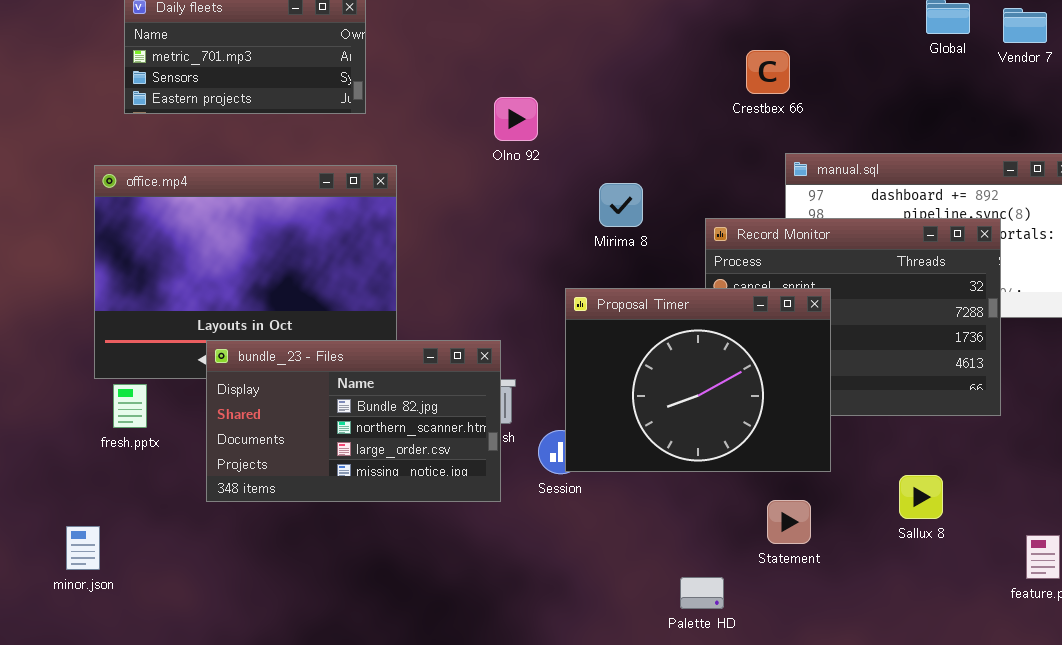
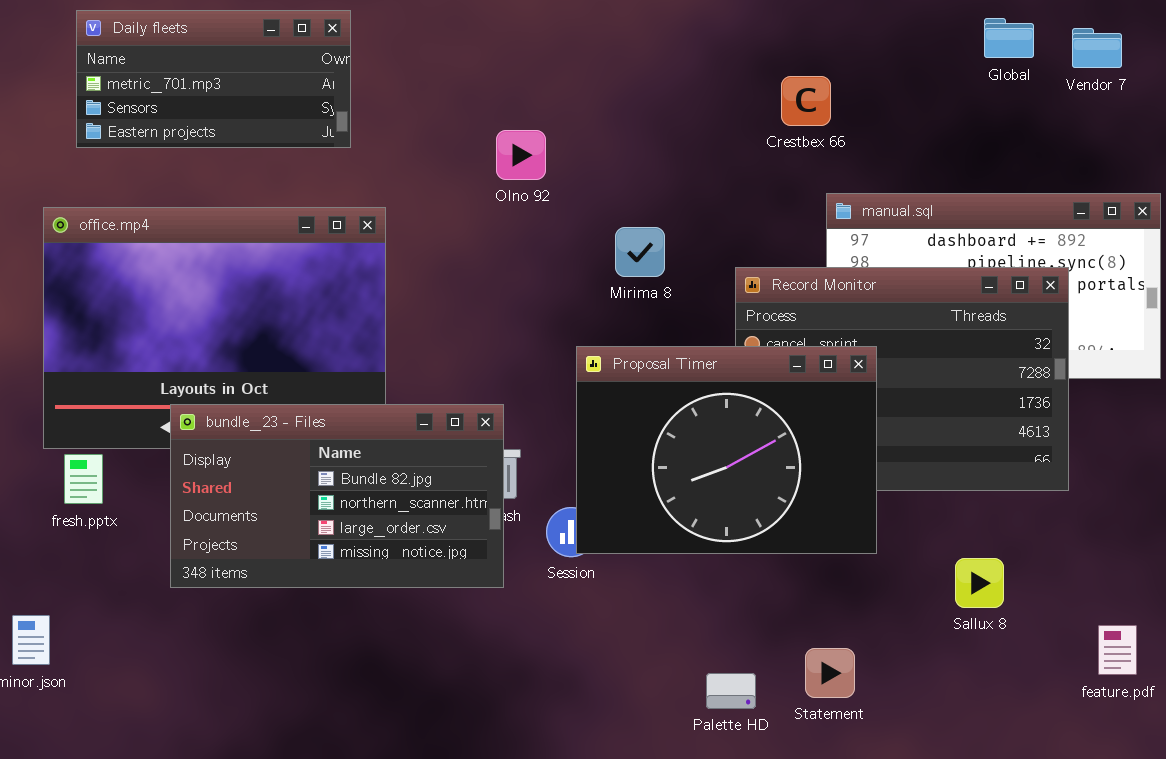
Statement: [767,500,811,544] -> [805,648,855,698], moved

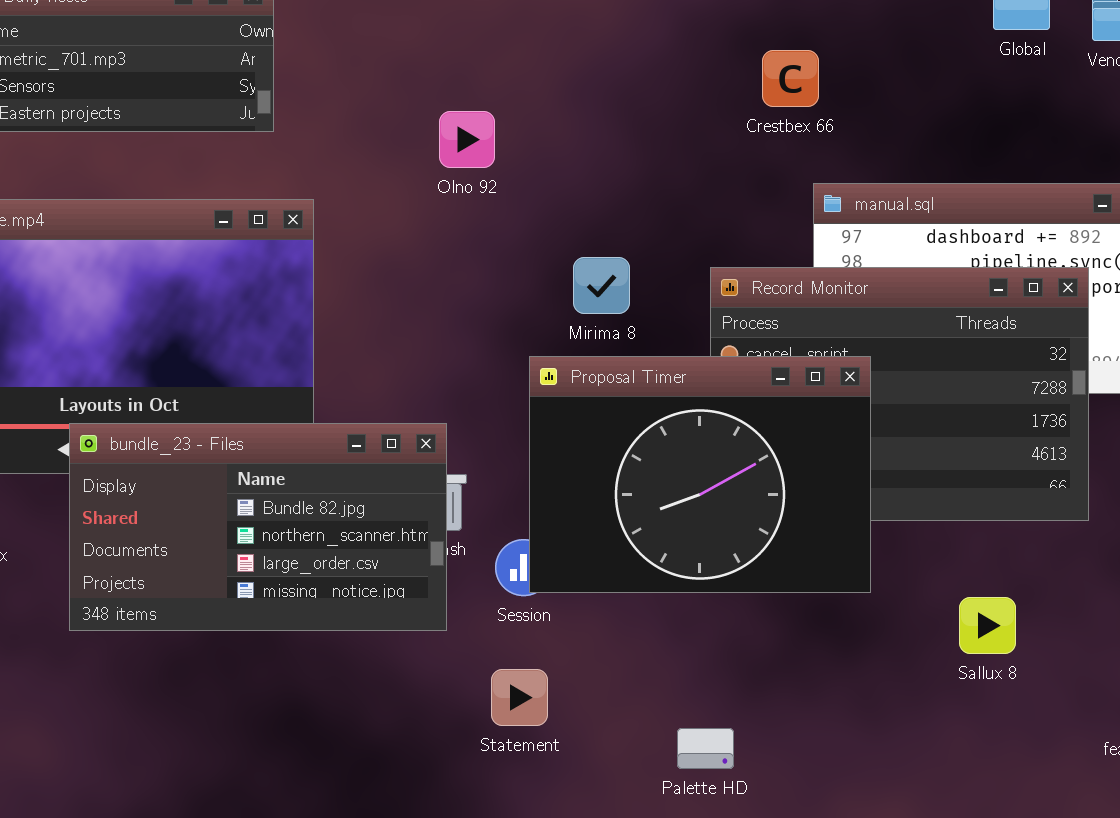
Mirima 8: [615,227,665,277] -> [573,257,630,314], moved
Statement: [805,648,855,698] -> [491,669,548,726], moved

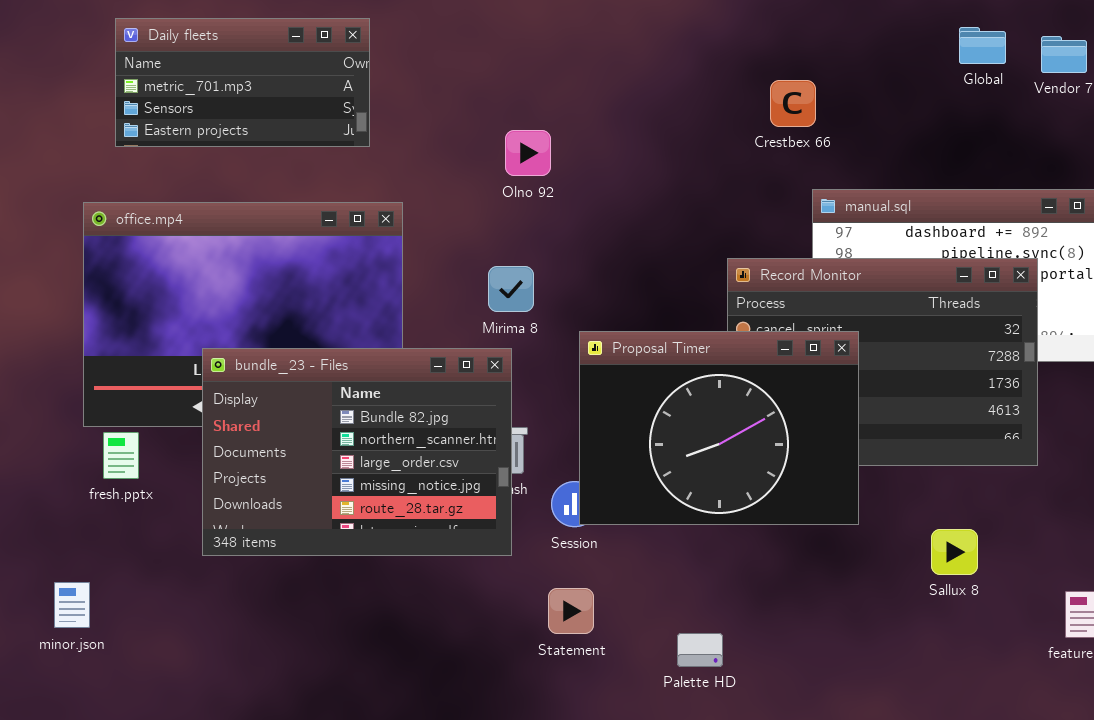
Mirima 8: [573,257,630,314] -> [488,266,534,312], moved
bundle_23 - Files: [69,423,447,631] -> [202,348,512,556], resized
Palette HD: [677,728,734,769] -> [677,633,723,667], moved

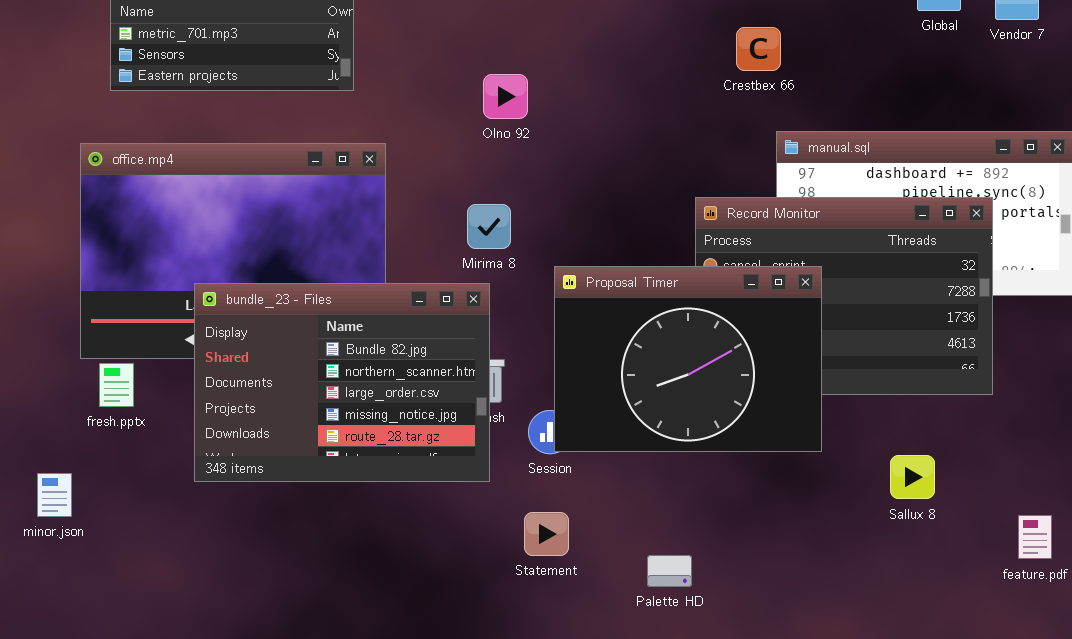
minor.json: [54,582,90,628] -> [37,473,72,517], moved

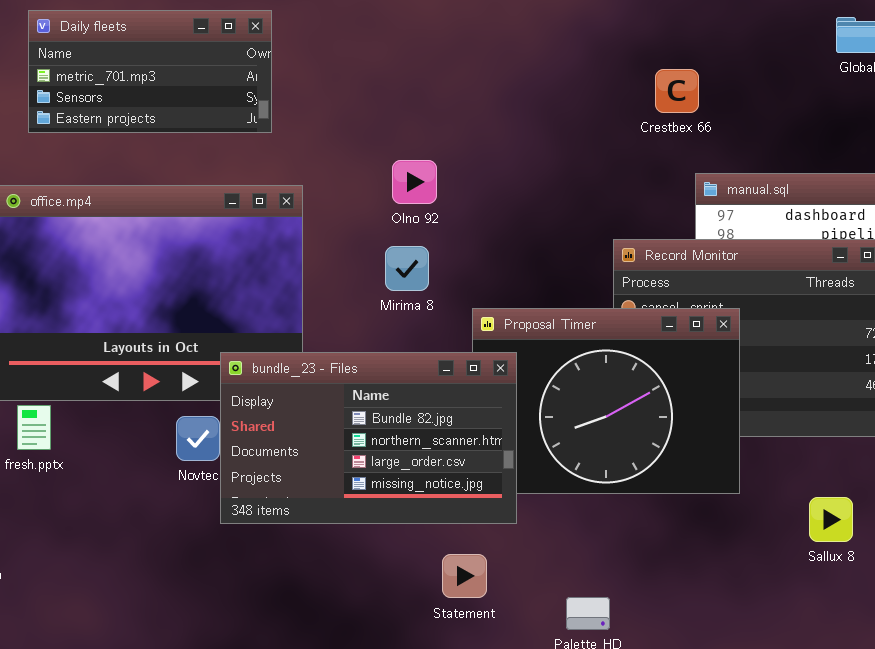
Olno 92: [483,74,528,119] -> [392,160,437,204], moved
bundle_23 - Files: [194,283,490,482] -> [220,352,517,524], moved, resized

